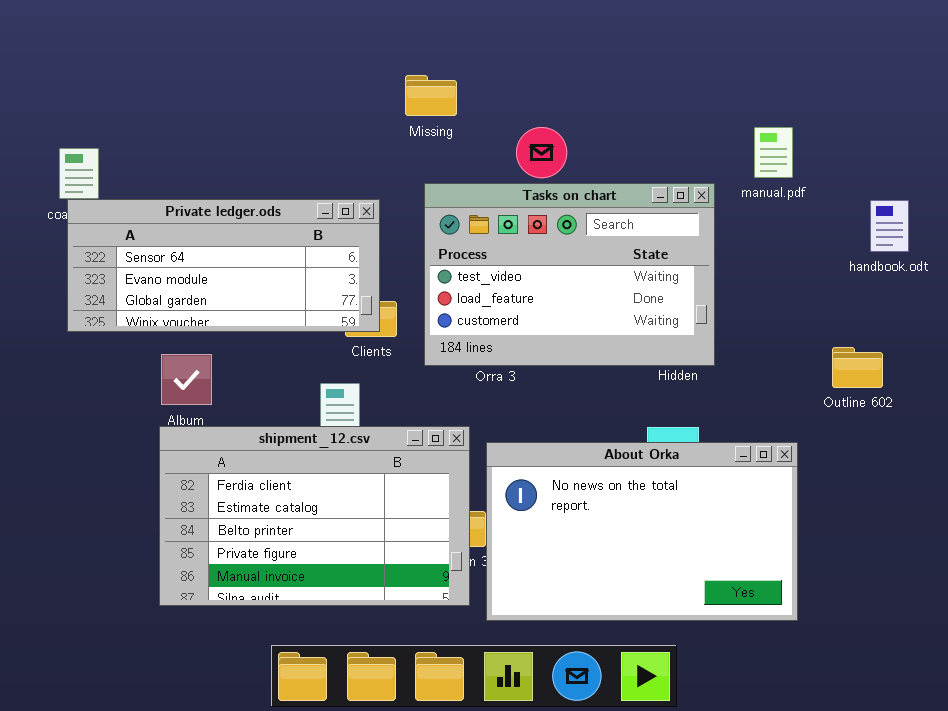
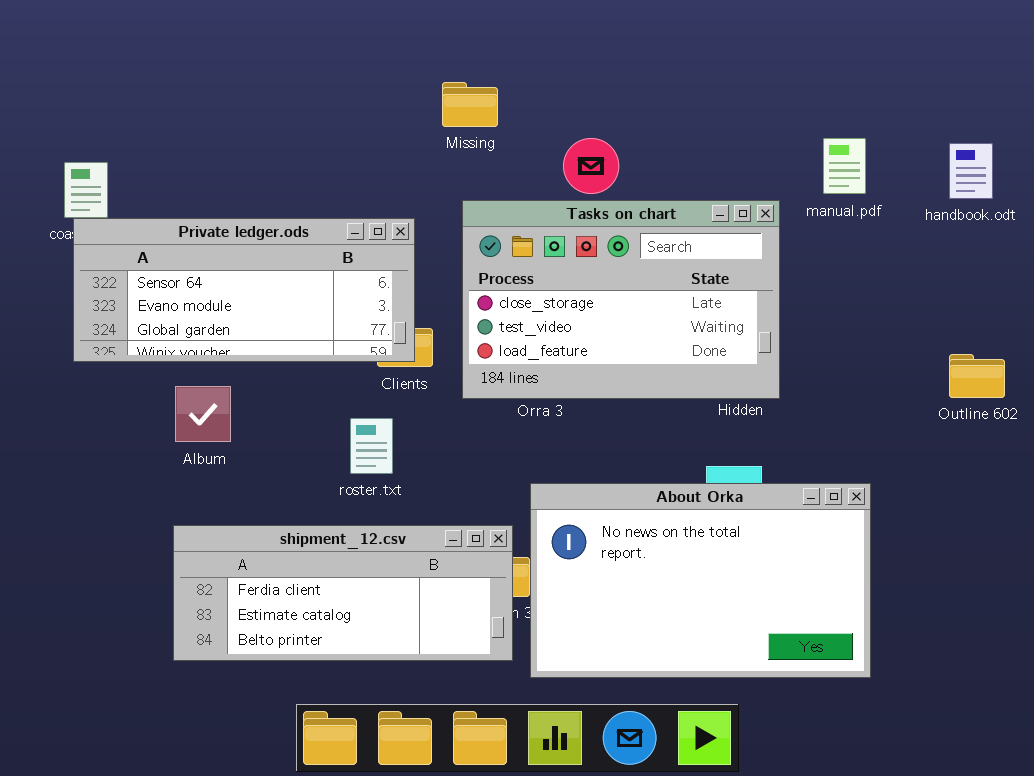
Tasks on chart: [424,183,715,366] -> [462,200,780,399], scrolled up 1 row
handbook.odt: [870,200,909,252] -> [949,143,993,199], moved
Outline 602: [832,347,883,388] -> [949,354,1005,398], moved
shipment_12.csv: [159,426,470,606] -> [173,525,513,661], resized

